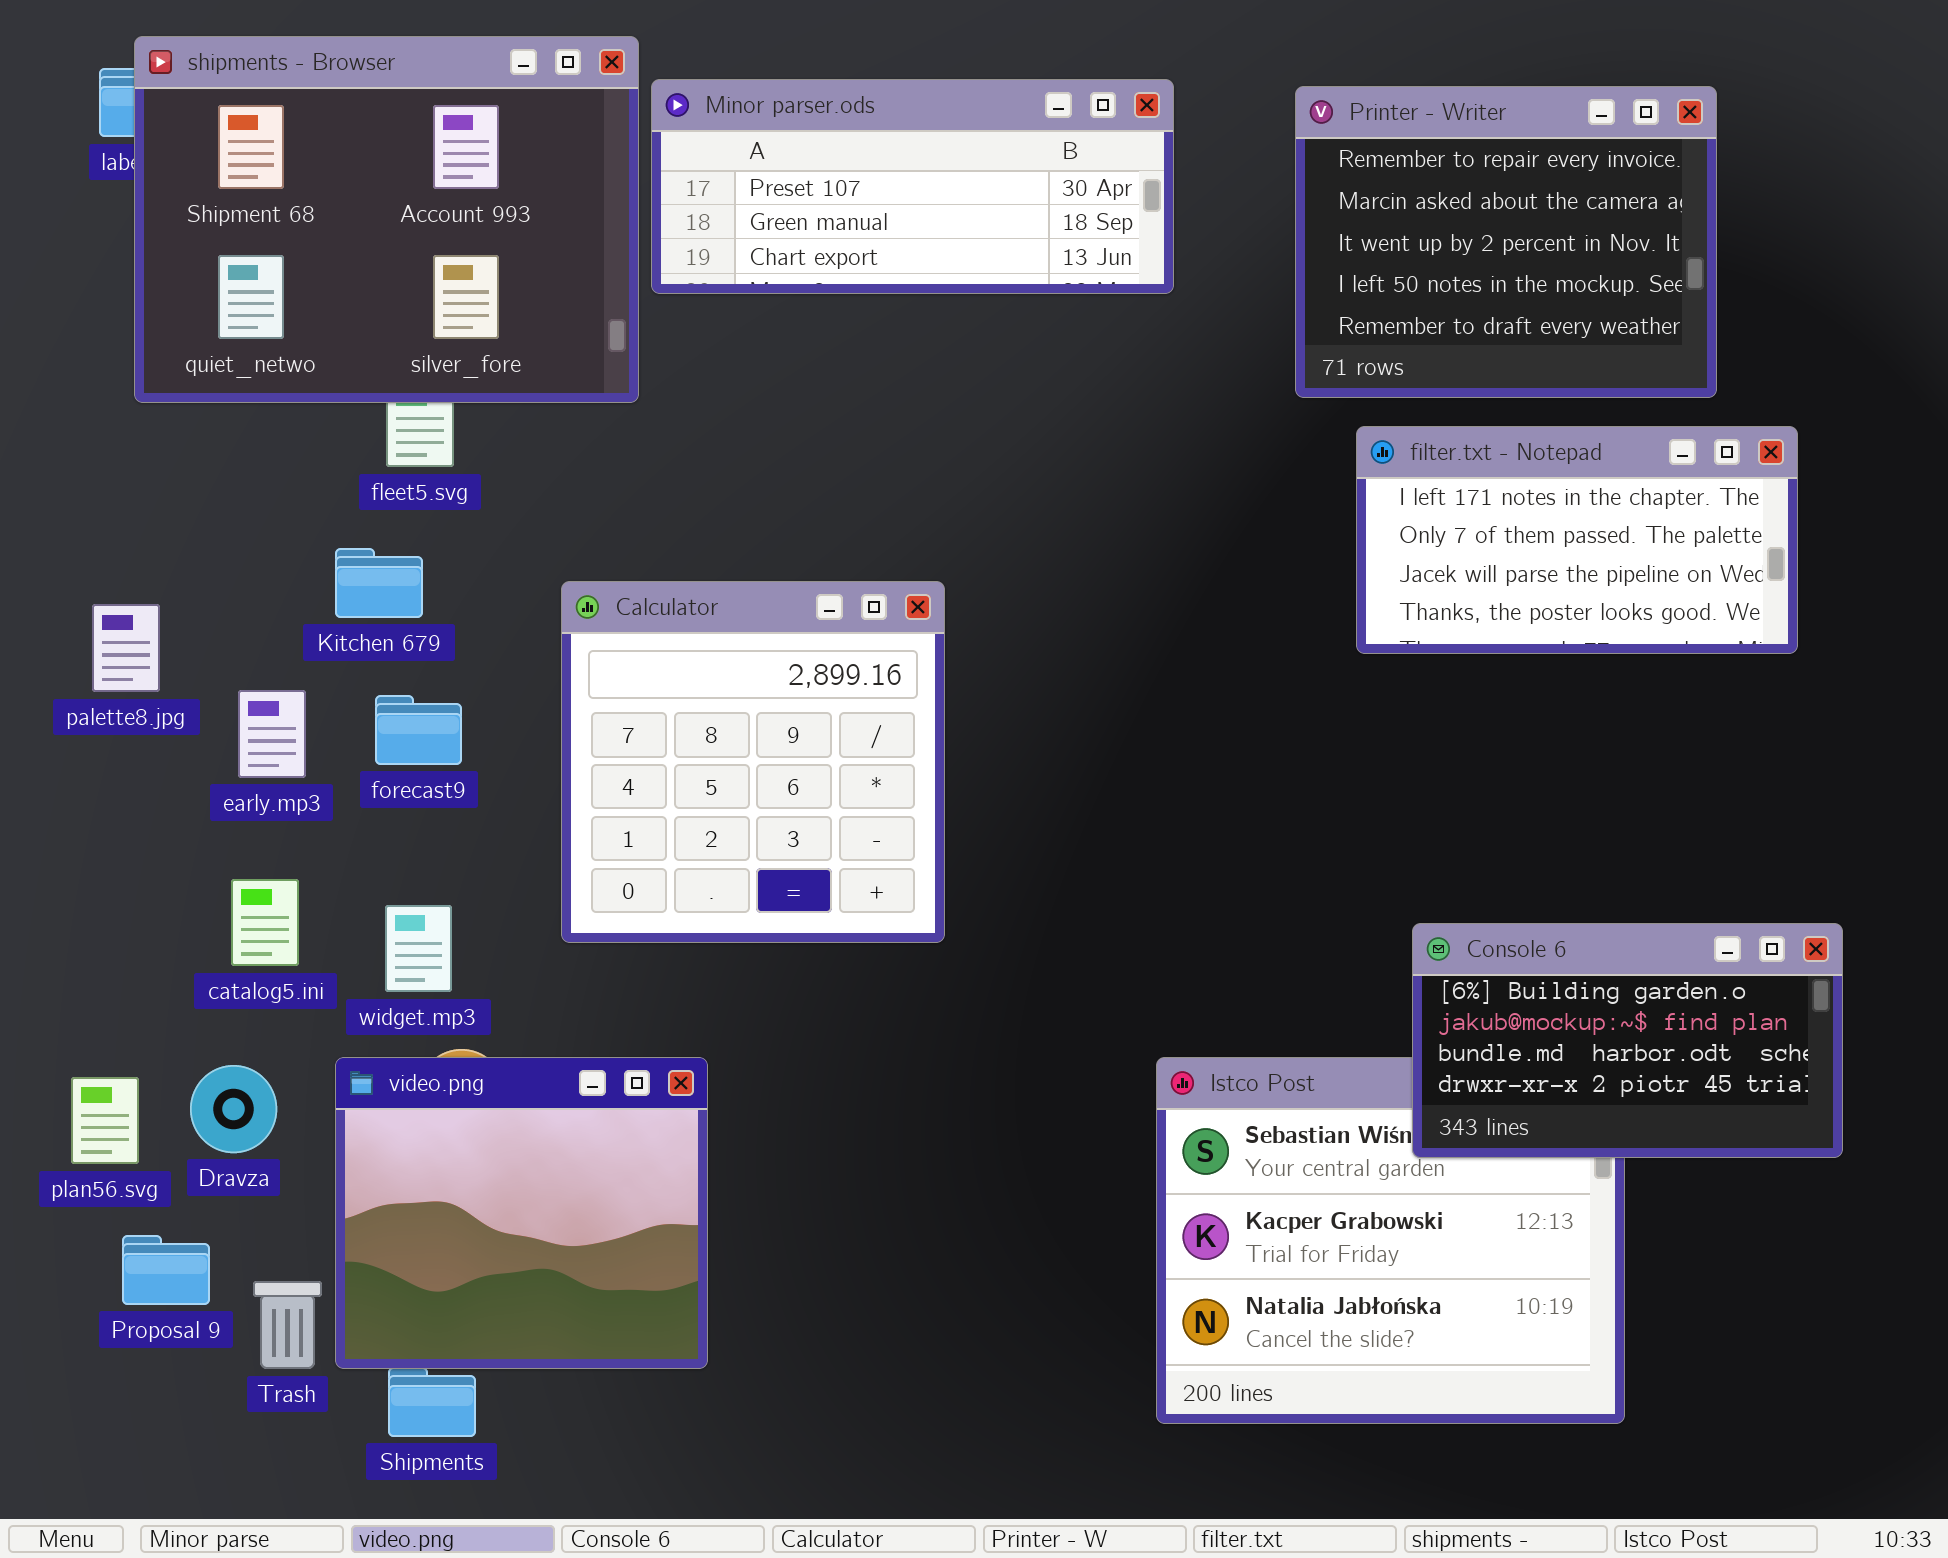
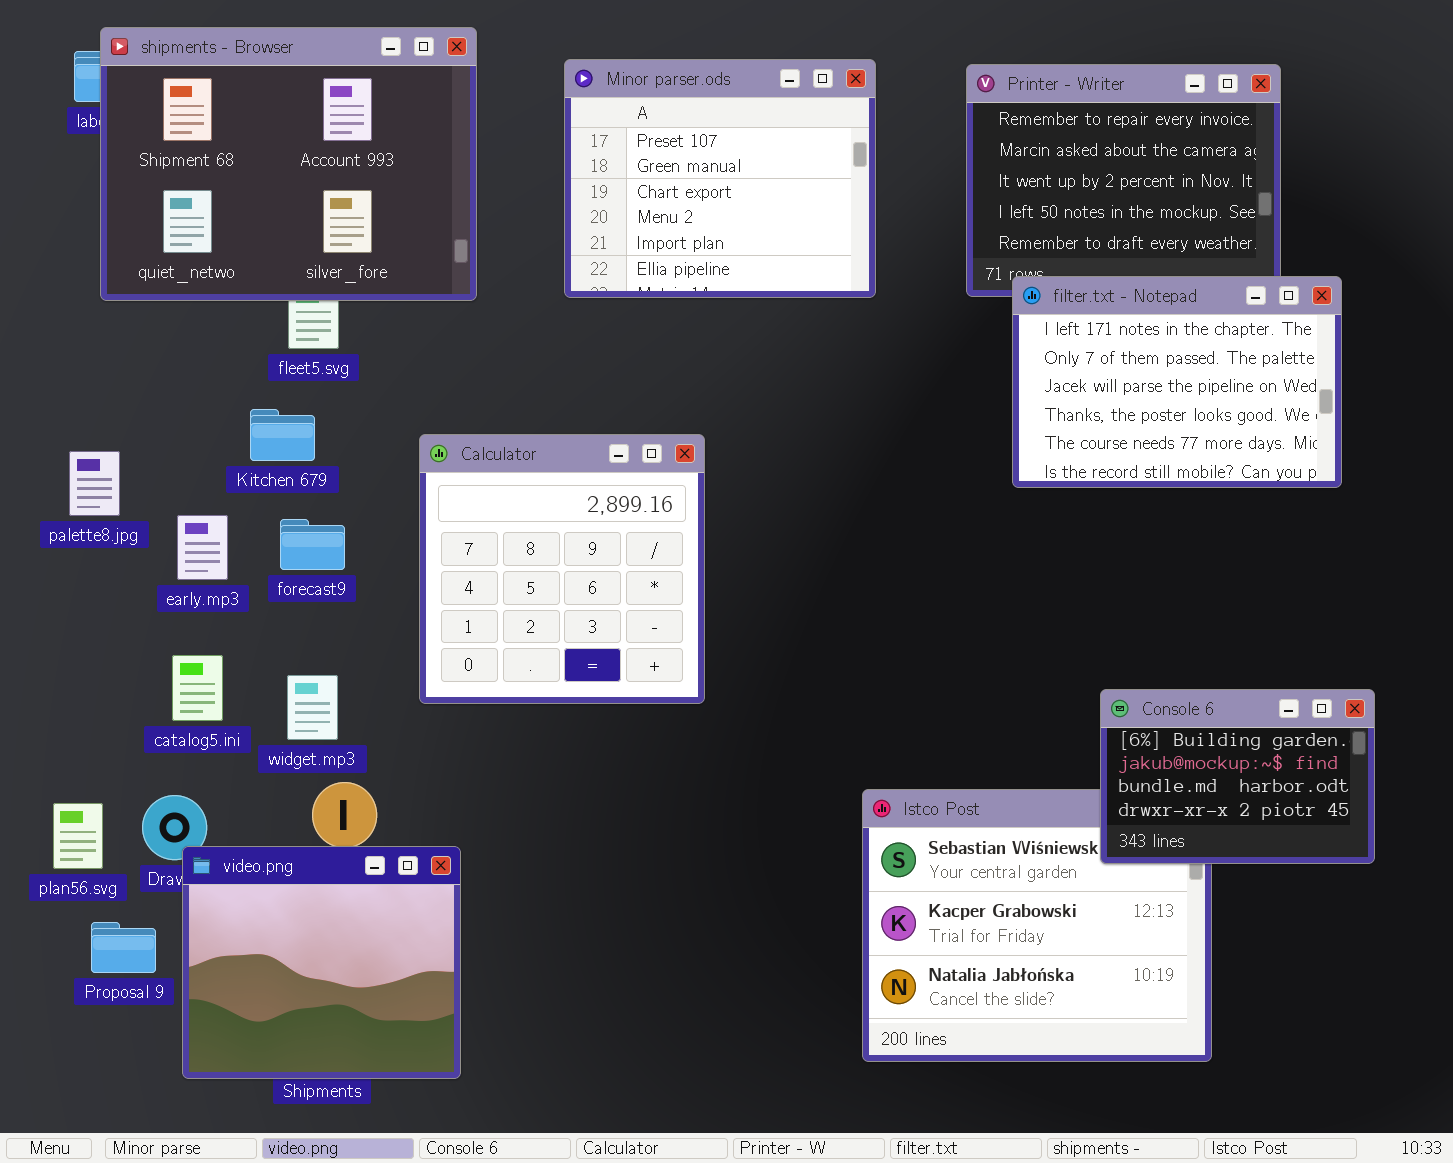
Minor parser.ods: [651,79,1174,294] -> [564,59,876,298], resized
filter.txt - Notepad: [1356,426,1798,654] -> [1012,276,1342,488], resized
Console 6: [1412,923,1843,1158] -> [1100,689,1375,864], resized
video.png: [335,1057,708,1369] -> [182,846,461,1079], moved

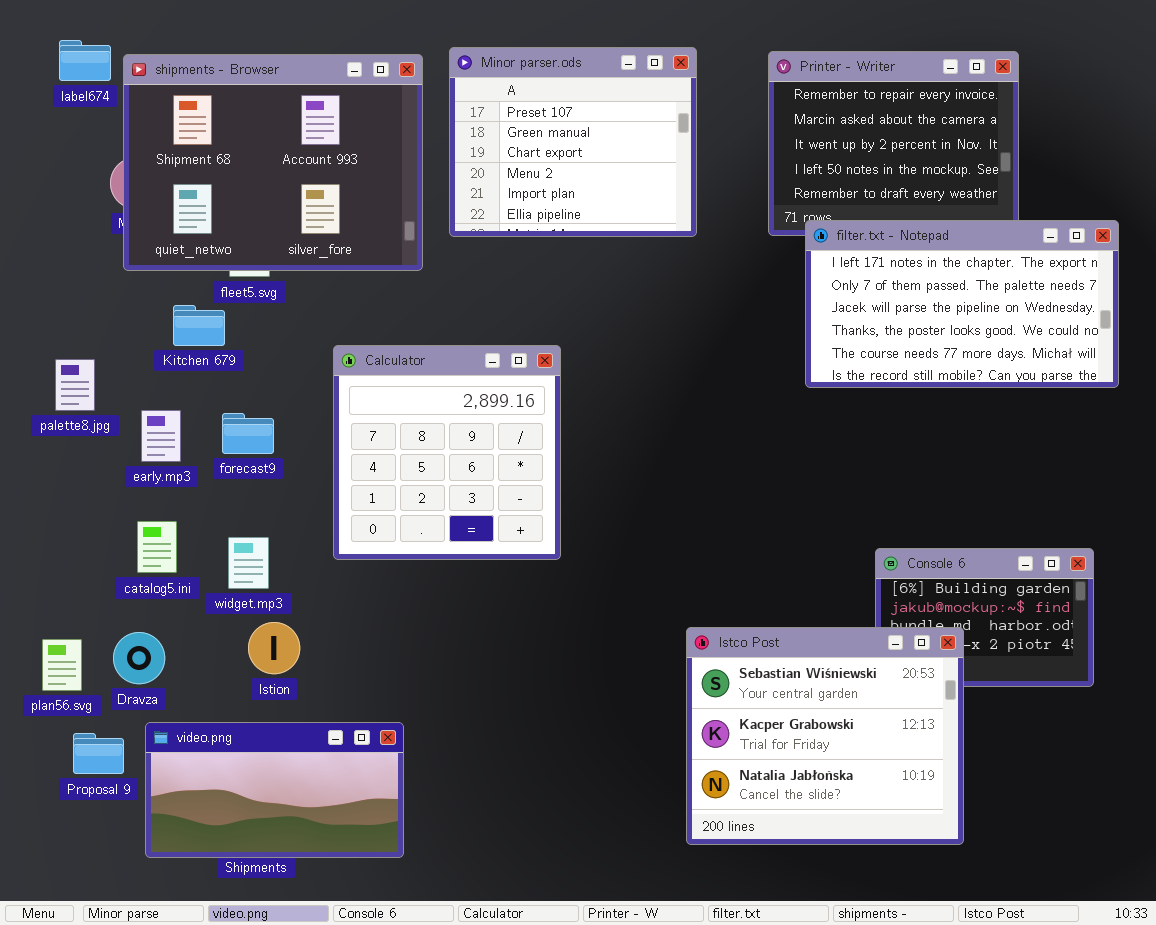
shipments - Browser: [100,27,477,301] -> [123,54,423,271], moved
filter.txt - Notepad: [1012,276,1342,488] -> [805,220,1119,388], resized
Kitchen 679: [250,409,315,461] -> [173,305,225,346], moved
Istco Post: [862,789,1212,1062] -> [686,627,964,845], raised
video.png: [182,846,461,1079] -> [145,722,404,858], resized

